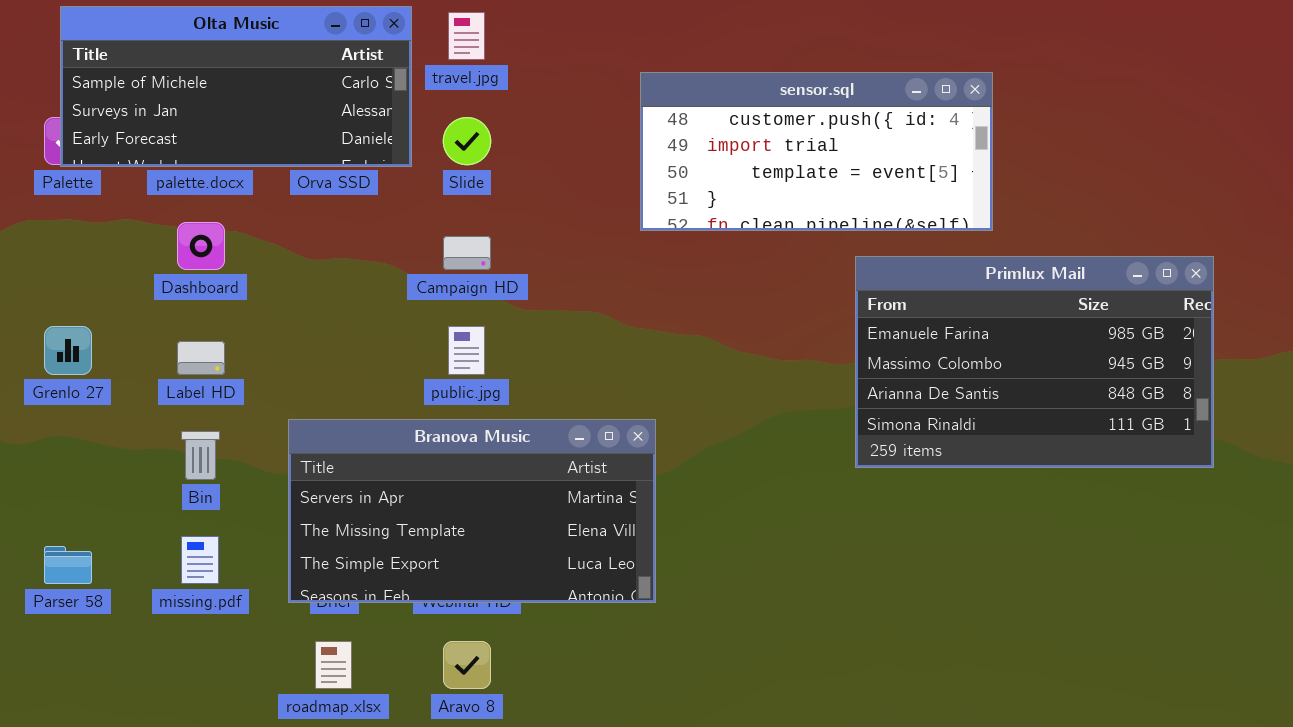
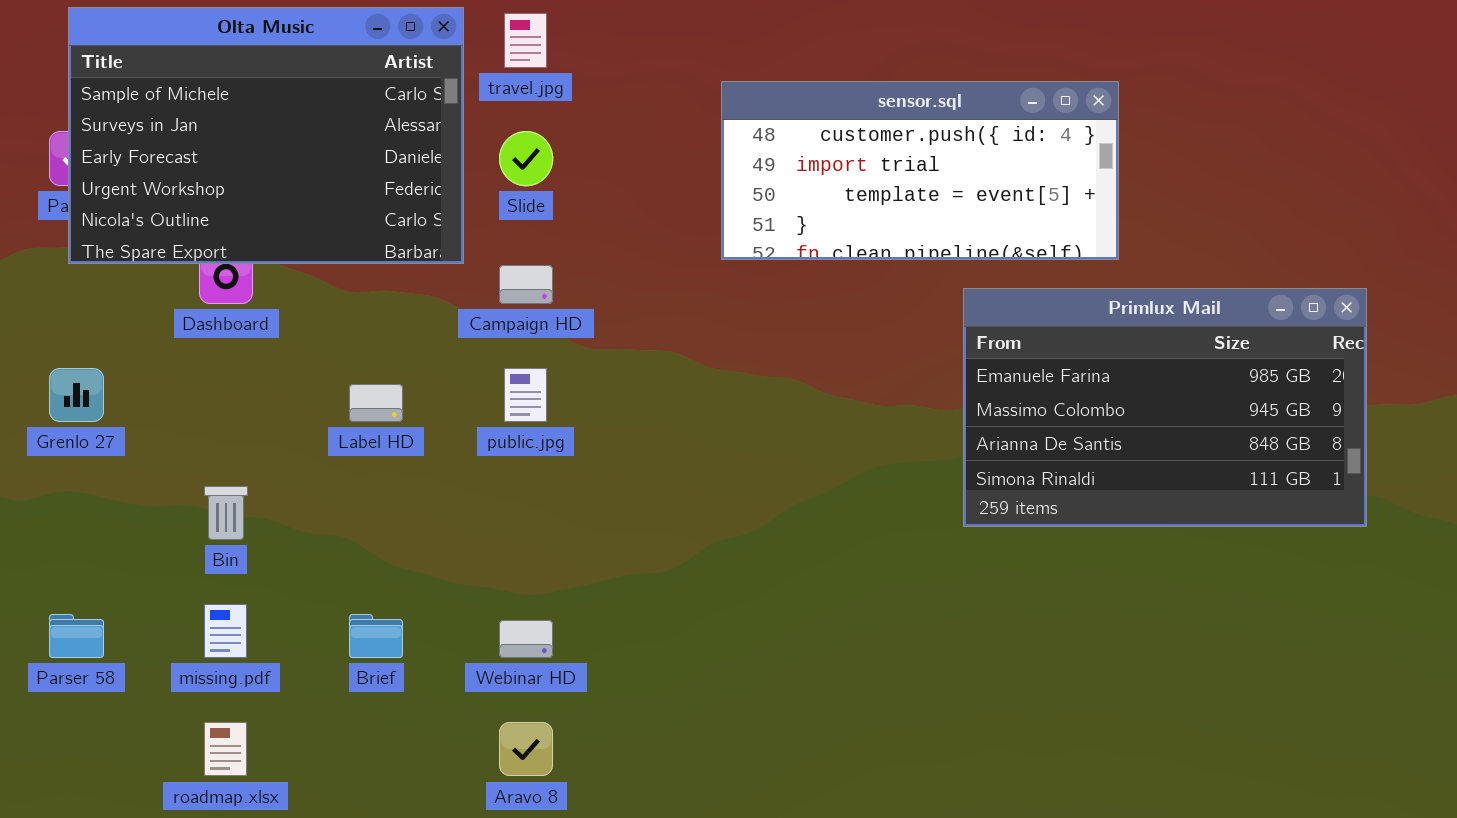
Olta Music: [60,6,412,167] -> [68,7,464,264], resized
Label HD: [177,341,225,375] -> [349,384,403,422], moved
Branova Music: [288,419,656,603] -> none, closed
roadmap.xlsx: [315,641,352,689] -> [204,722,247,776], moved

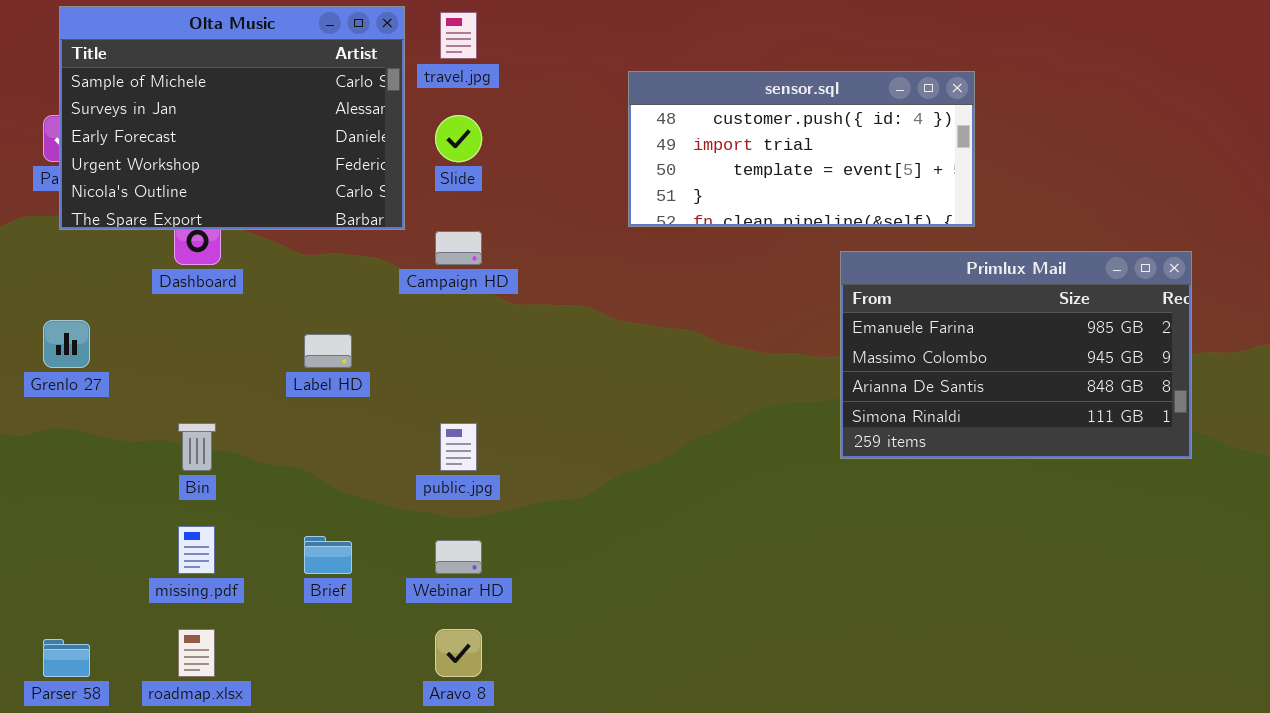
public.jpg: [504,368,547,422] -> [440,423,477,471], moved
Parser 58: [49,614,104,658] -> [43,639,90,677], moved

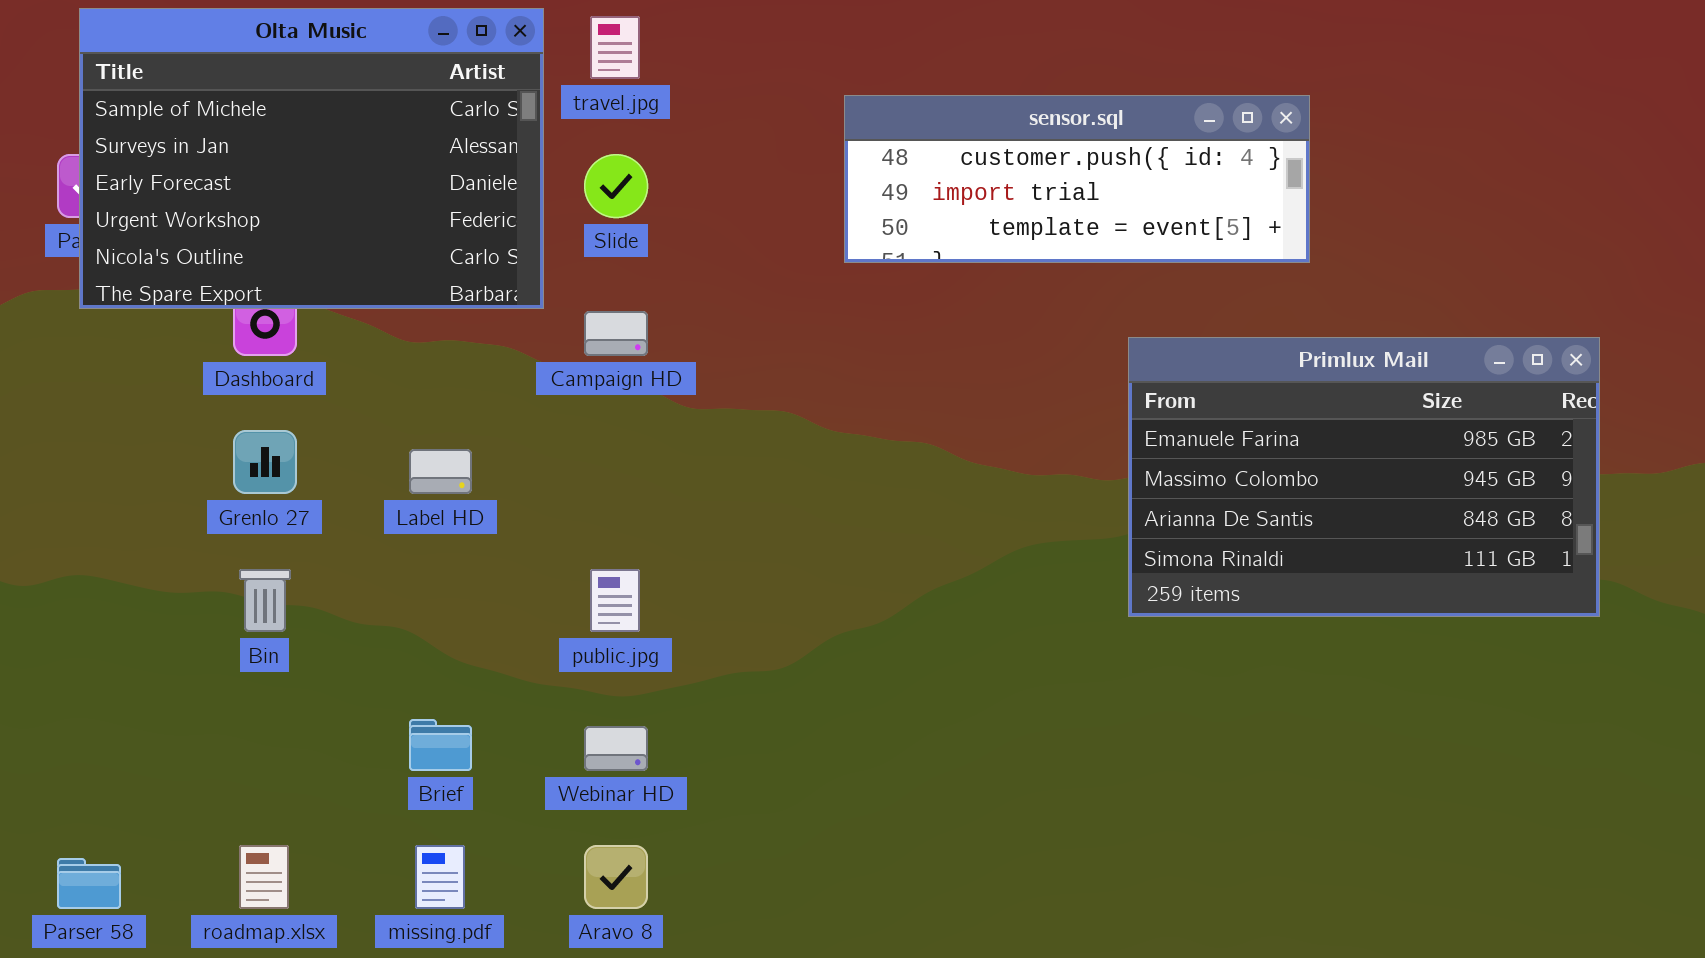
sensor.sql: [628,71,975,227] -> [844,95,1310,263], resized
Grenlo 27: [43,320,90,368] -> [233,430,297,494], moved
missing.pdf: [178,526,215,574] -> [415,845,465,909], moved

